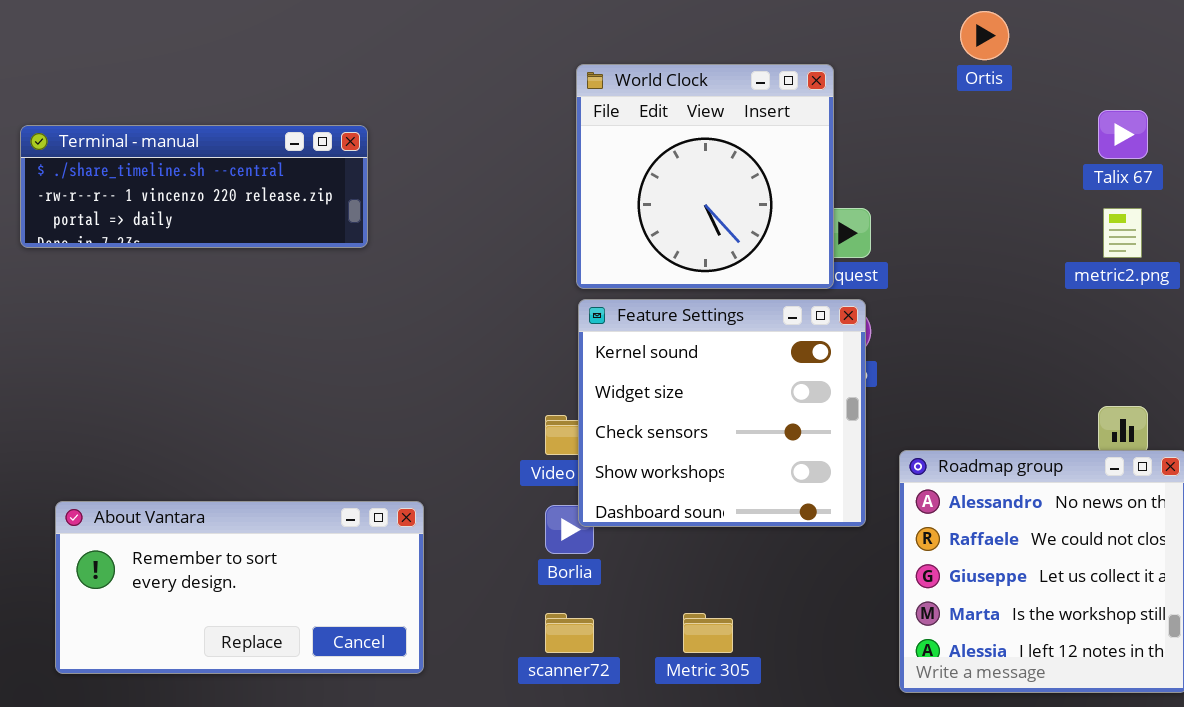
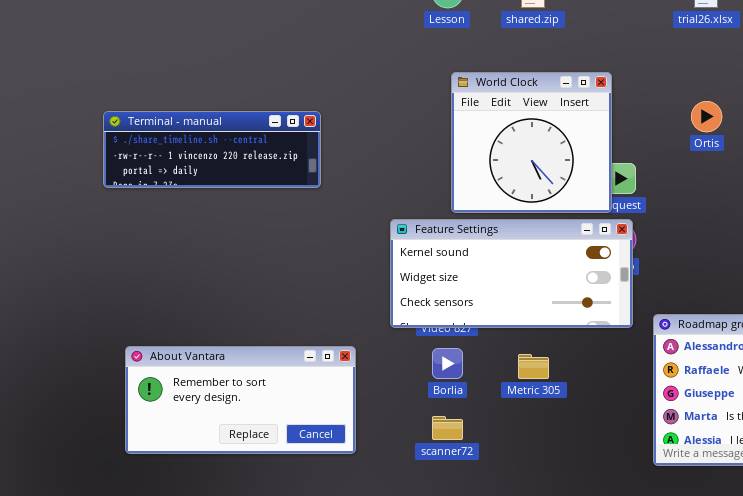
Ortis: [960,11,1009,60] -> [691,101,722,132], moved
Feature Settings: [578,299,866,527] -> [390,219,633,328], resized
Metric 305: [683,613,733,653] -> [518,354,549,379], moved

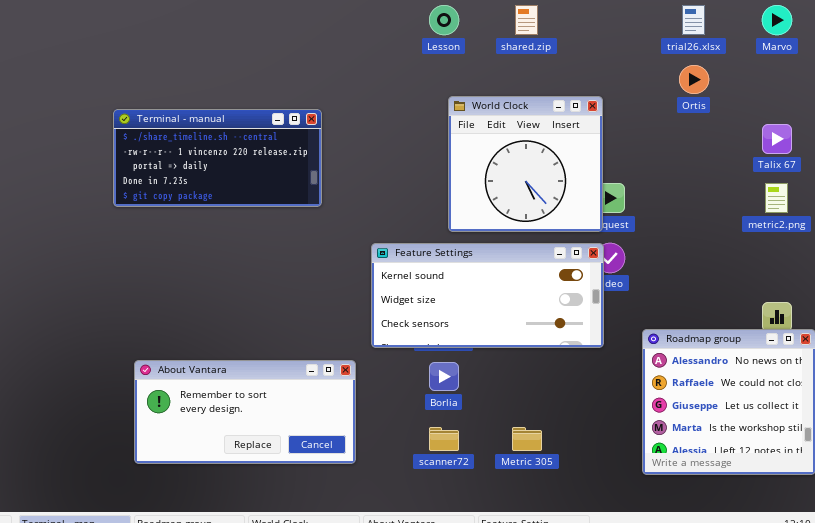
Ortis: [691,101,722,132] -> [679,65,709,94], moved
Terminal - manual: [103,111,321,188] -> [113,109,322,207], resized
Feature Settings: [390,219,633,328] -> [371,243,604,348], moved
Metric 305: [518,354,549,379] -> [512,427,542,451], moved

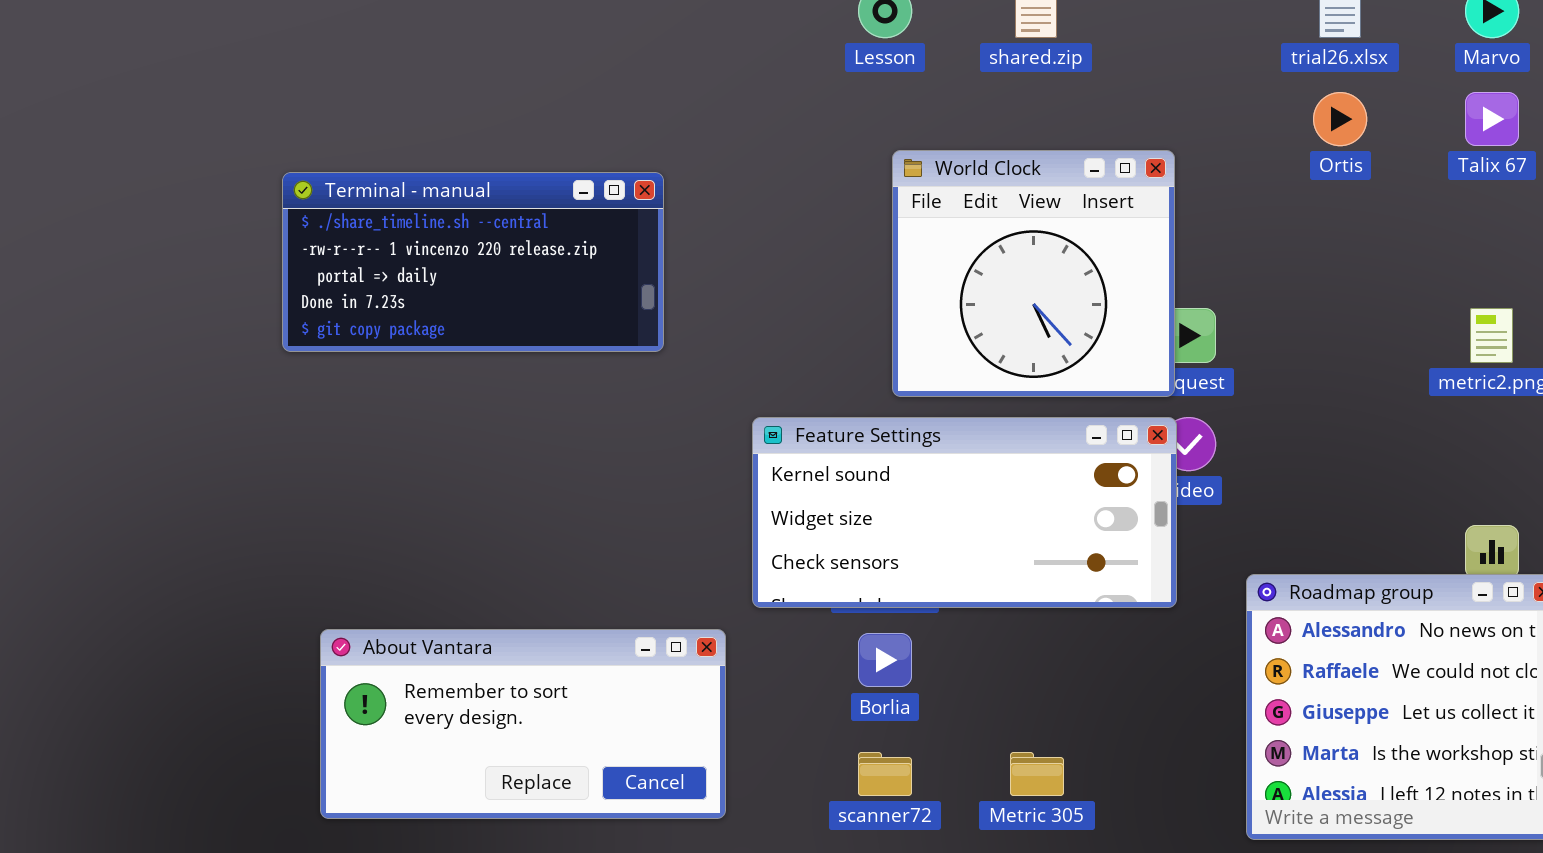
Talix 67: [762,124,792,154] -> [1465,92,1519,146], moved

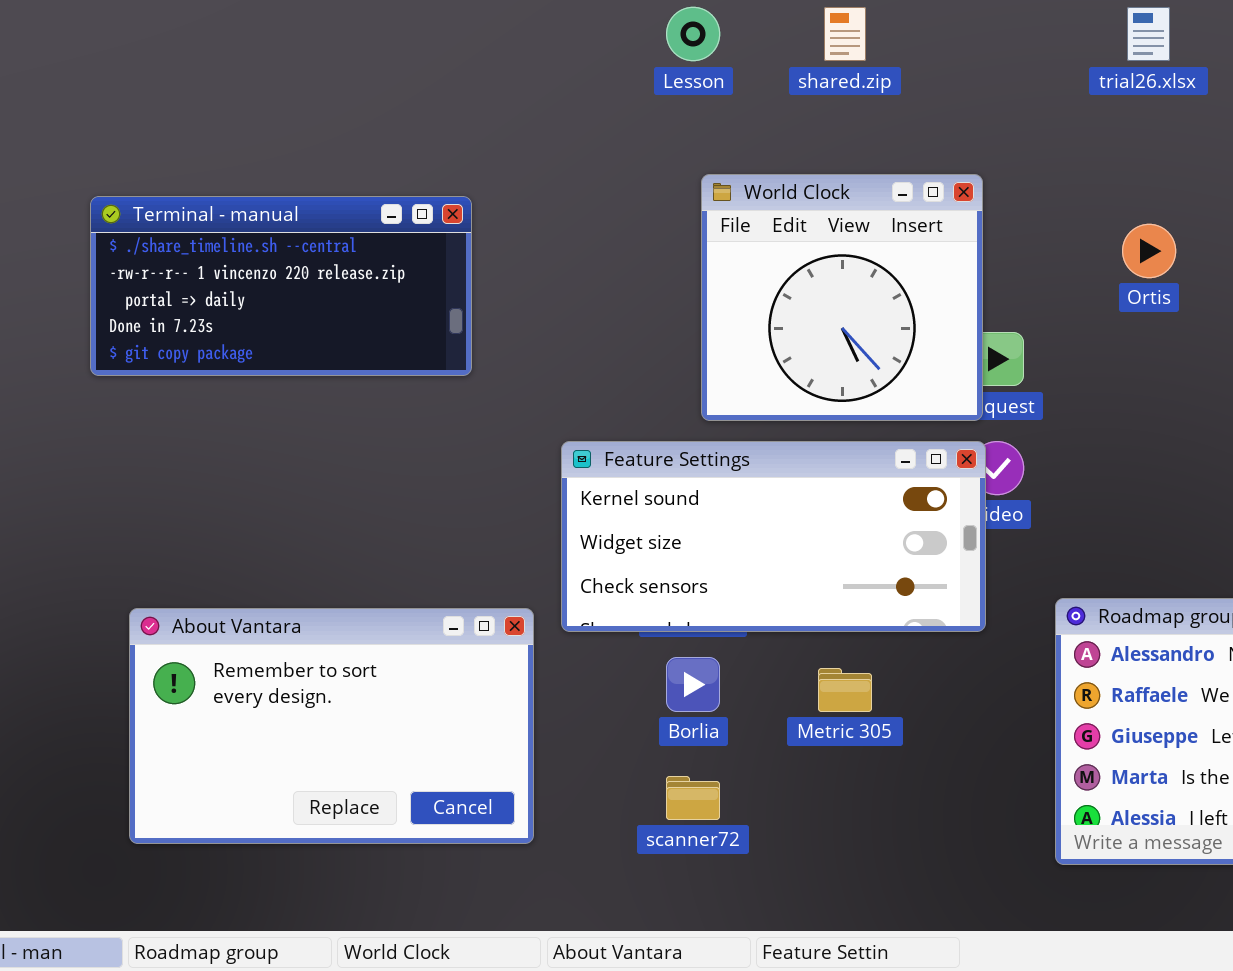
Ortis: [1313,92,1367,146] -> [1122,224,1176,278], moved
About Vantara: [320,629,726,819] -> [129,608,534,844], resized
Metric 305: [1010,752,1064,796] -> [818,668,872,712], moved

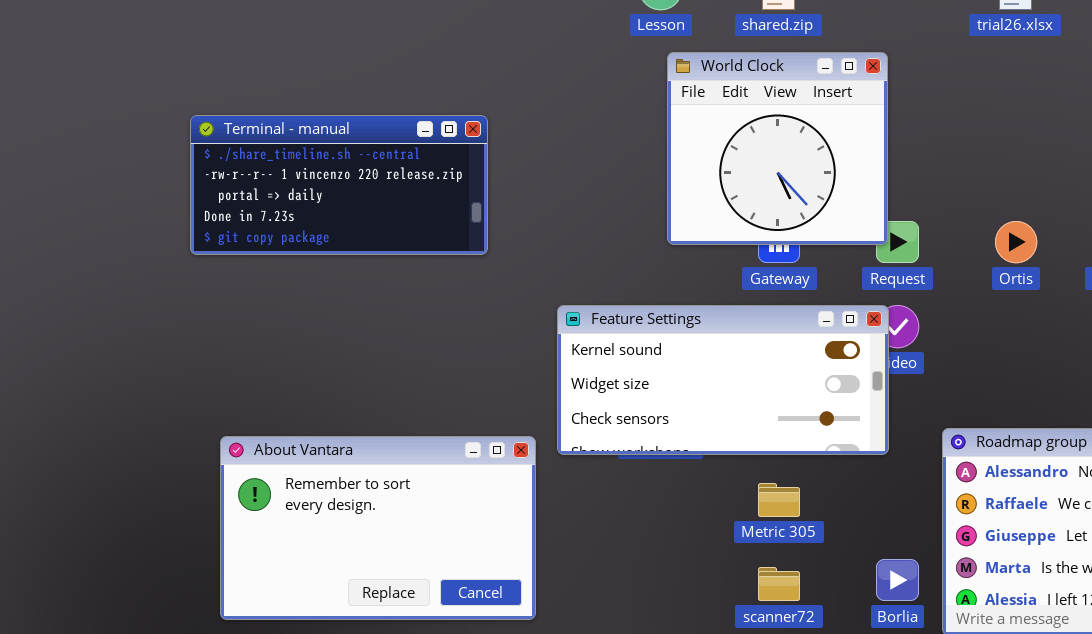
World Clock: [701,174,983,421] -> [667,52,888,245], moved
Ortis: [1122,224,1176,278] -> [995,221,1037,263], moved
Borlia: [666,657,720,712] -> [876,559,919,601], moved
scanner72: [666,776,720,820] -> [758,567,800,601], moved

